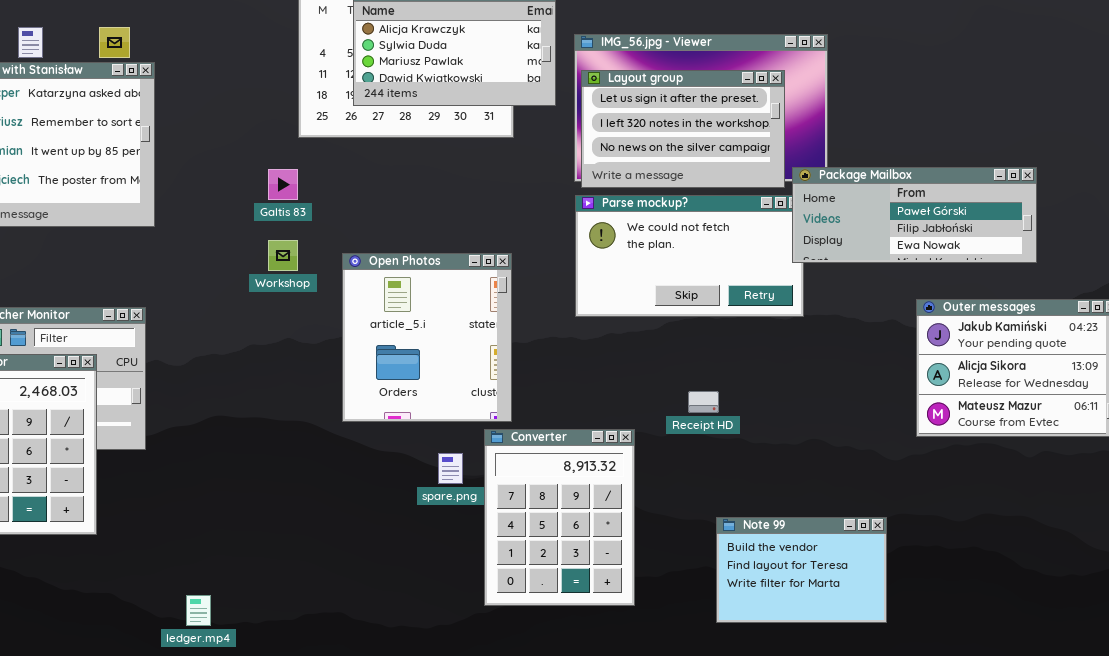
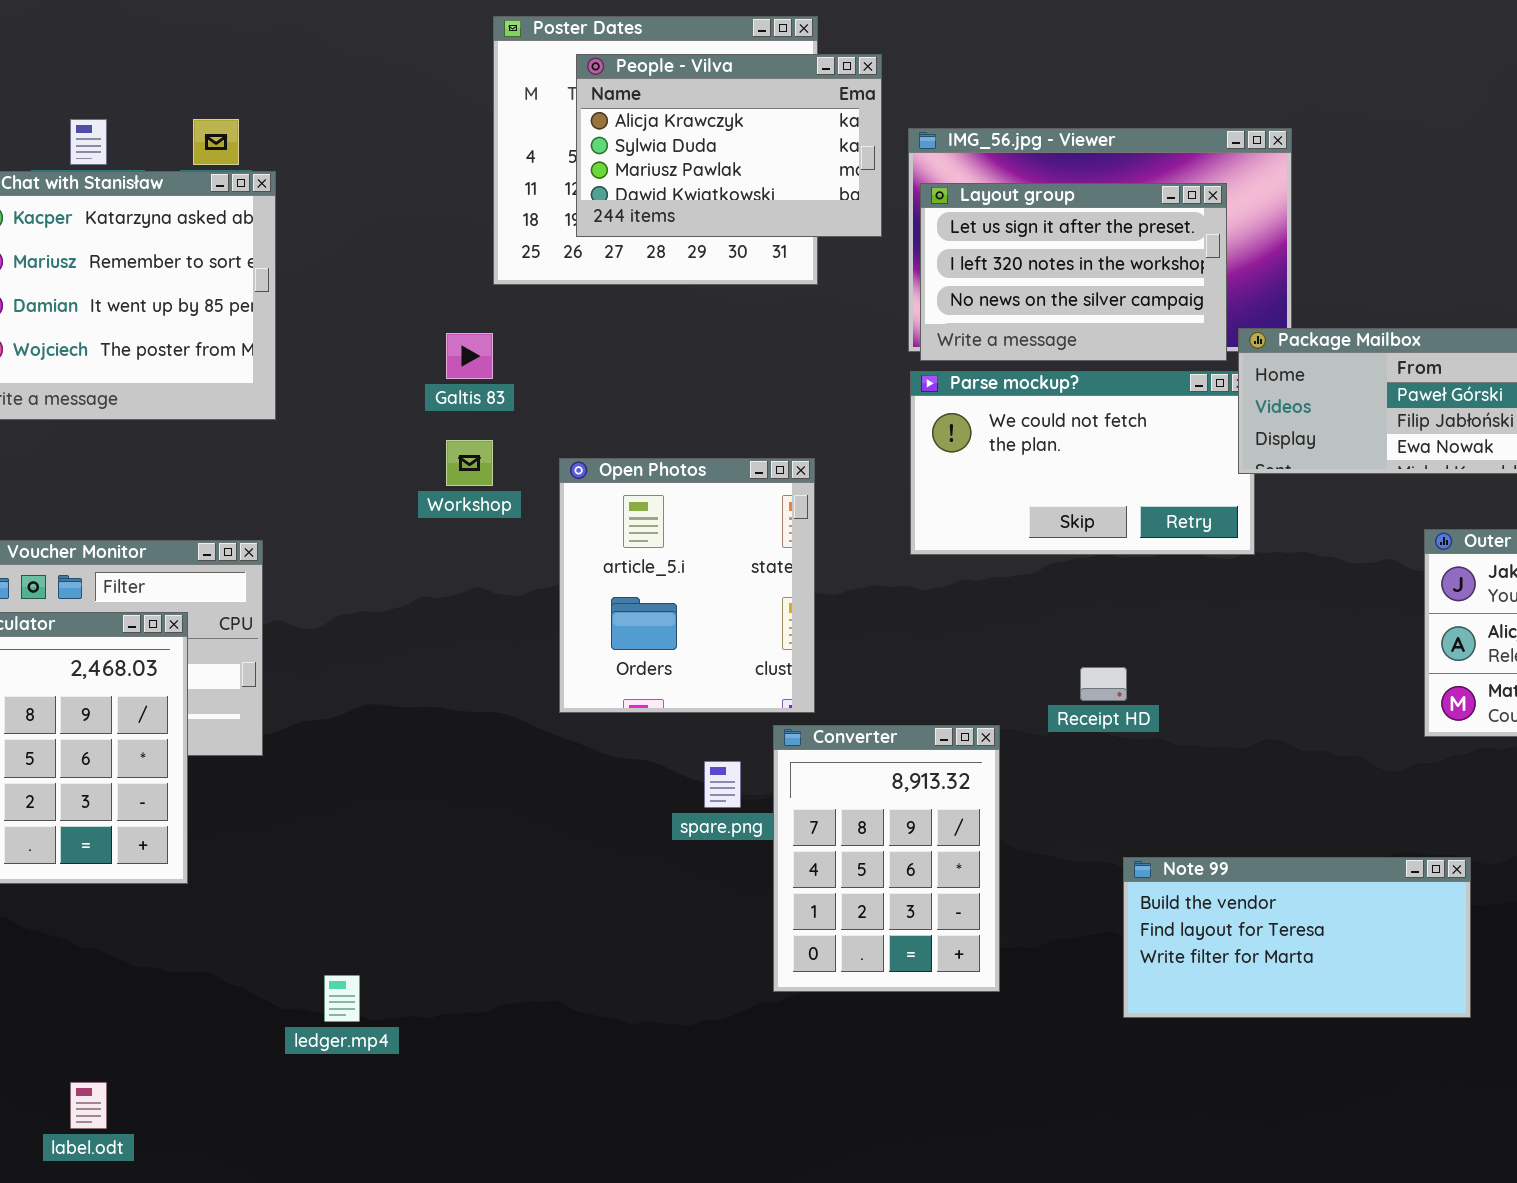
Note 99: [716,517,887,623] -> [1123,857,1471,1018], resized

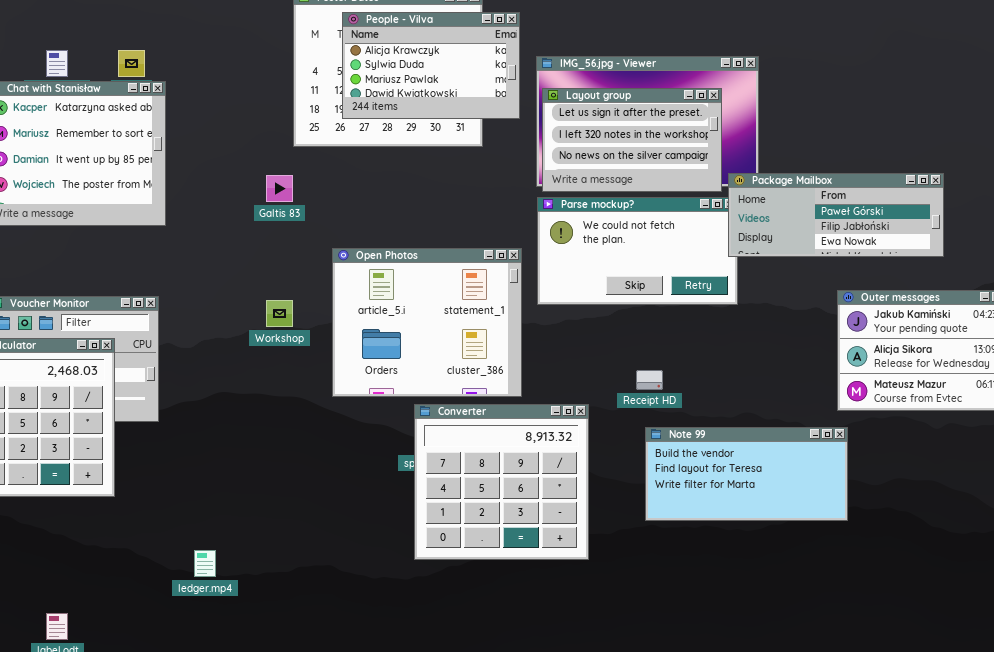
Workshop: [446,440,493,486] -> [266,300,293,327], moved
Open Photos: [559,458,815,713] -> [332,248,522,397], resized
Converter: [773,725,1000,992] -> [414,404,589,560], resized
Note 99: [1123,857,1471,1018] -> [645,427,848,521], moved

